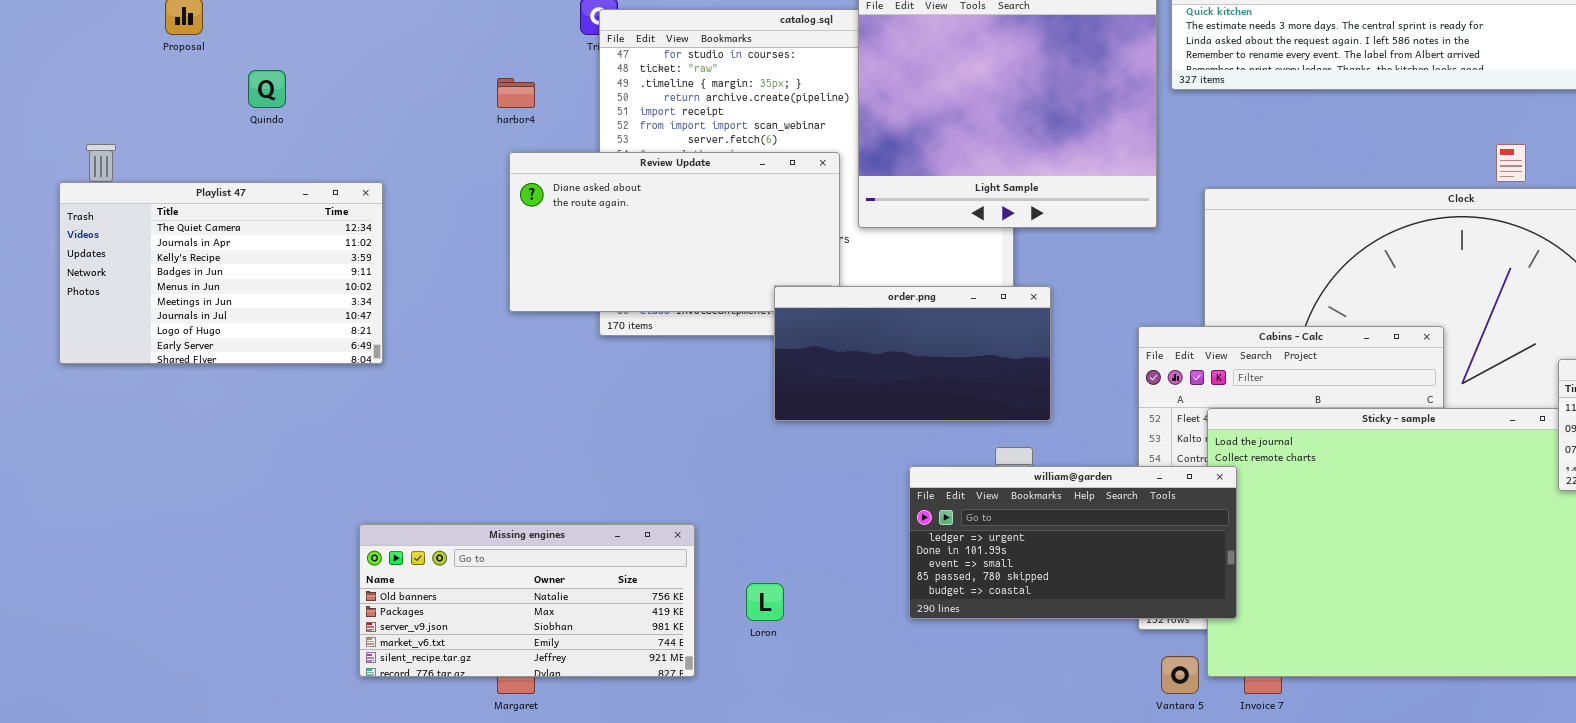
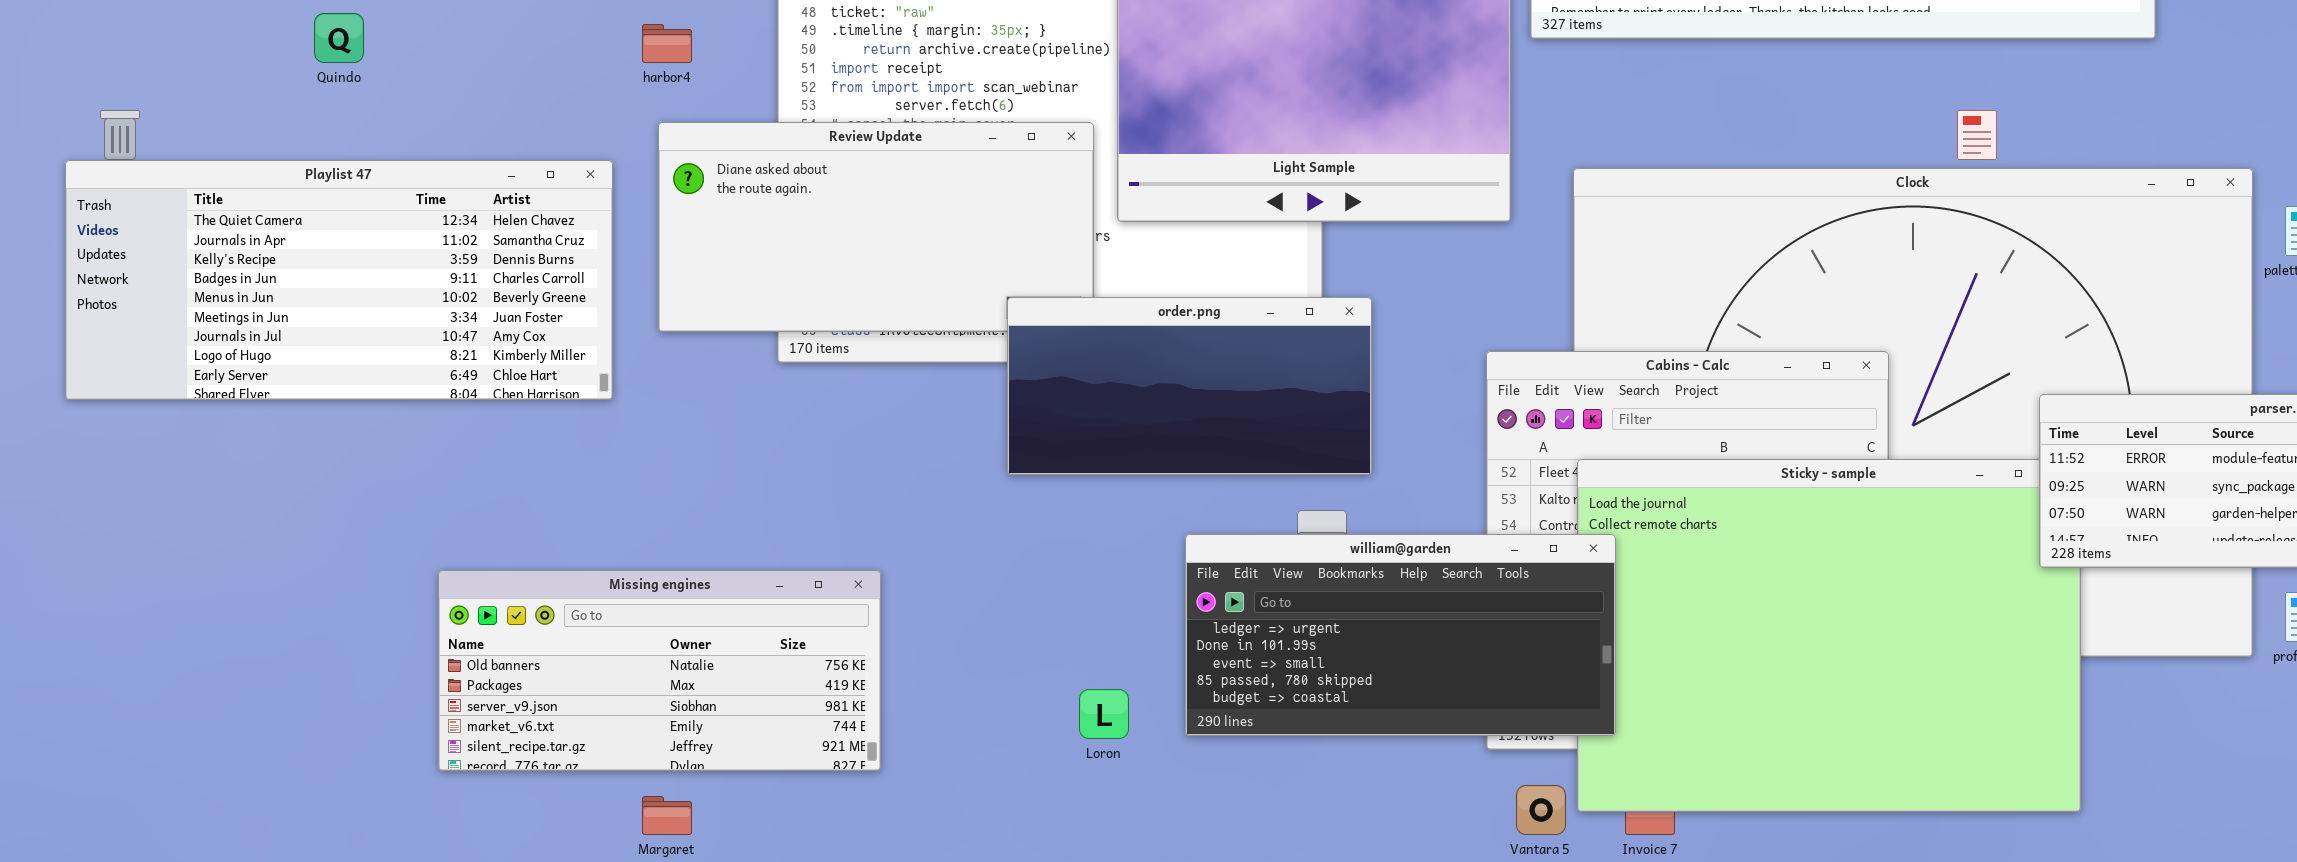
Playlist 47: [59,182,383,364] -> [65,160,613,400], resized
Missing engines: [359,524,695,677] -> [438,570,881,771], moved
Loron: [746,583,784,621] -> [1079,689,1129,739], moved

